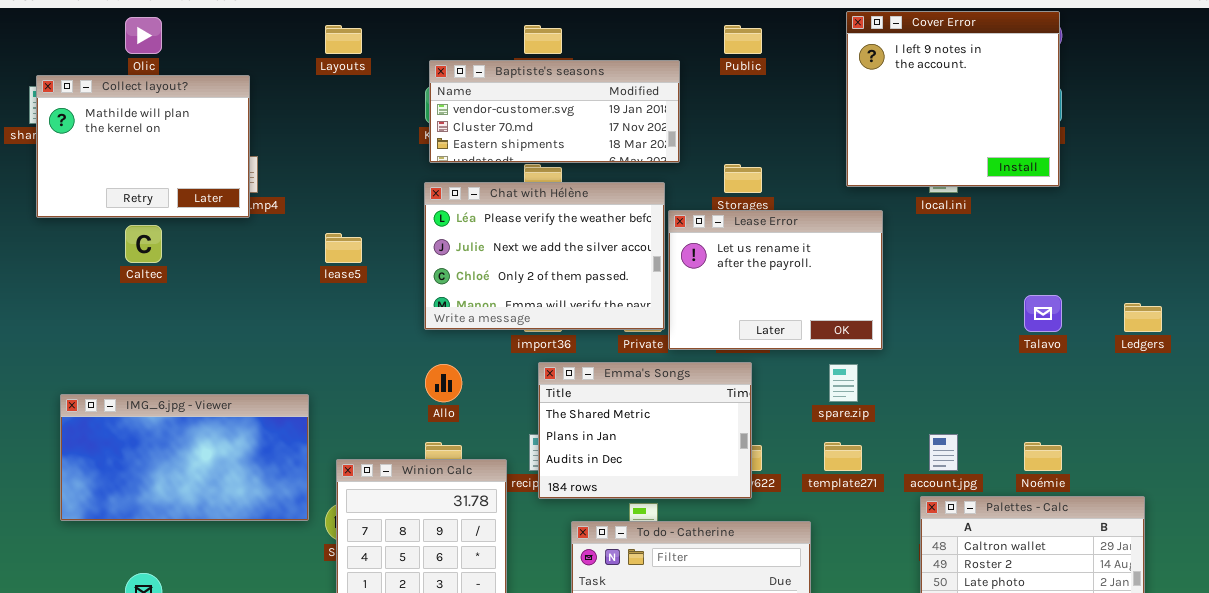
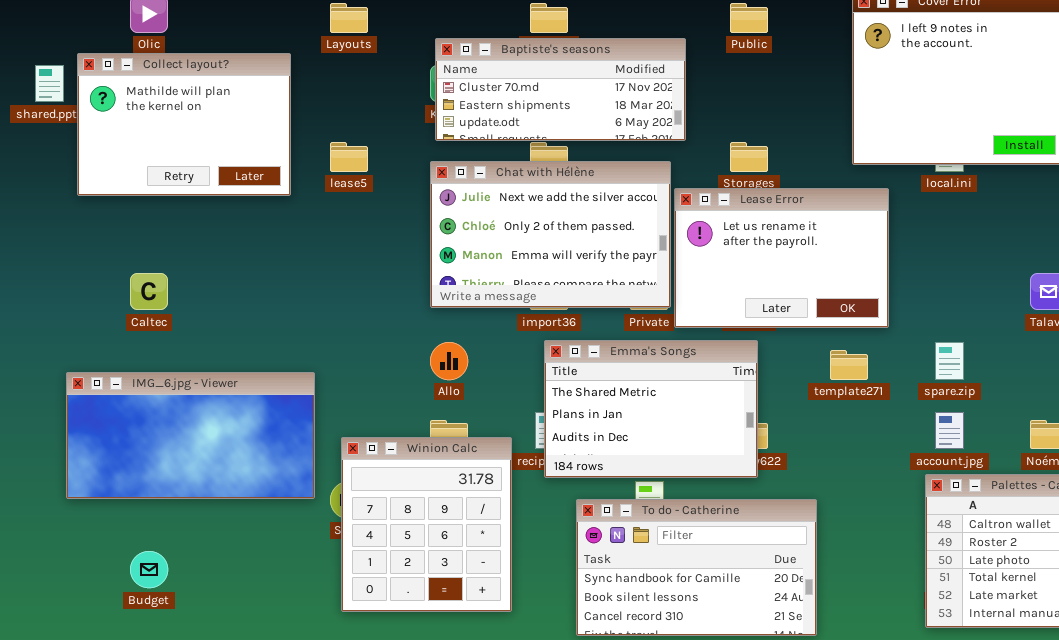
Baptiste's seasons: [429,60,680,163] -> [435,38,686,141], scrolled down 1 row
Collect layout?: [36,75,250,218] -> [77,53,291,196], moved
Chat with Hélène: [424,182,665,330] -> [430,161,671,308], scrolled down 1 row
Caltec: [125,225,162,263] -> [130,273,168,310], moved
lease5: [325,233,362,263] -> [330,142,368,172], moved
spare.zip: [829,364,858,402] -> [935,342,964,380], moved
template271: [824,442,862,471] -> [830,350,868,380], moved

